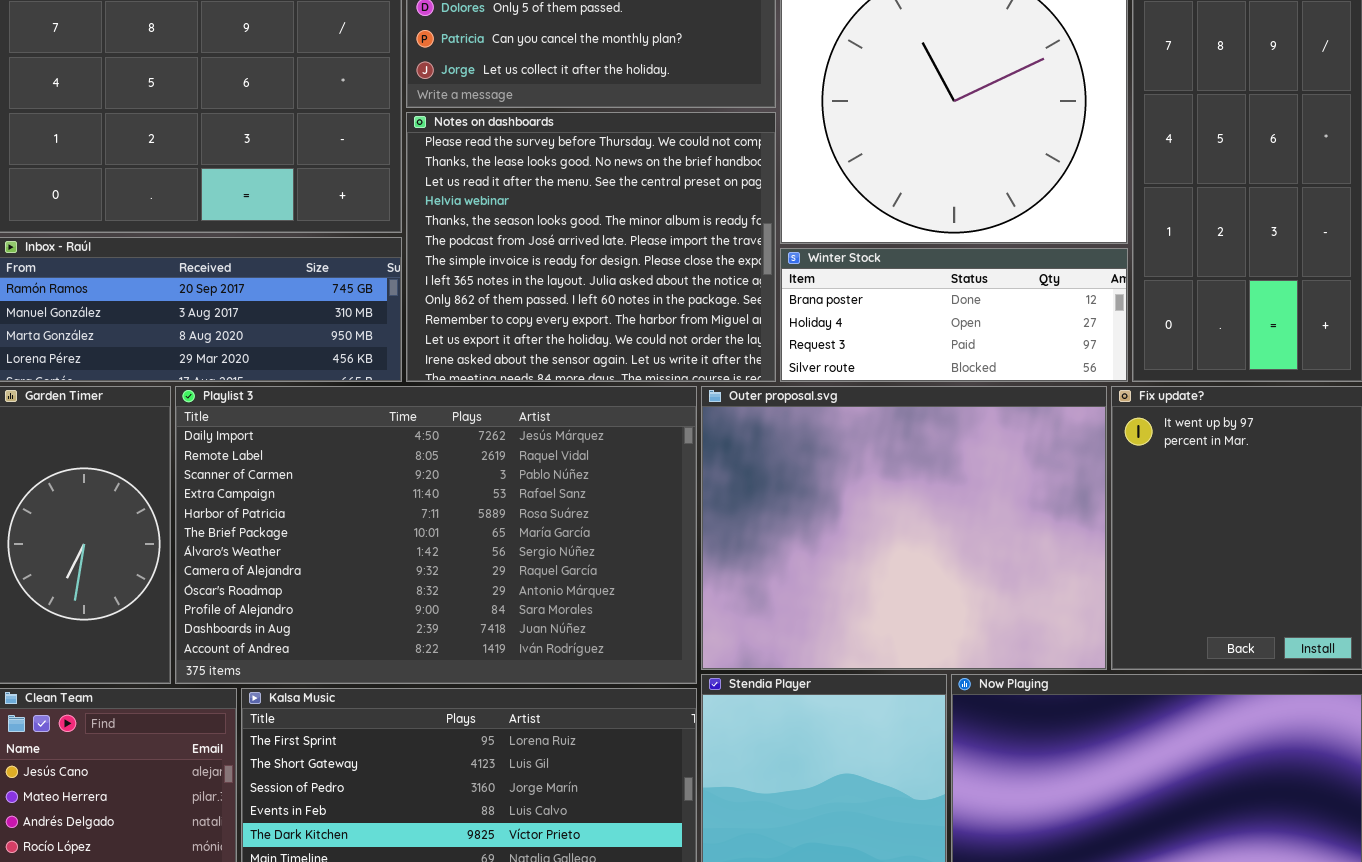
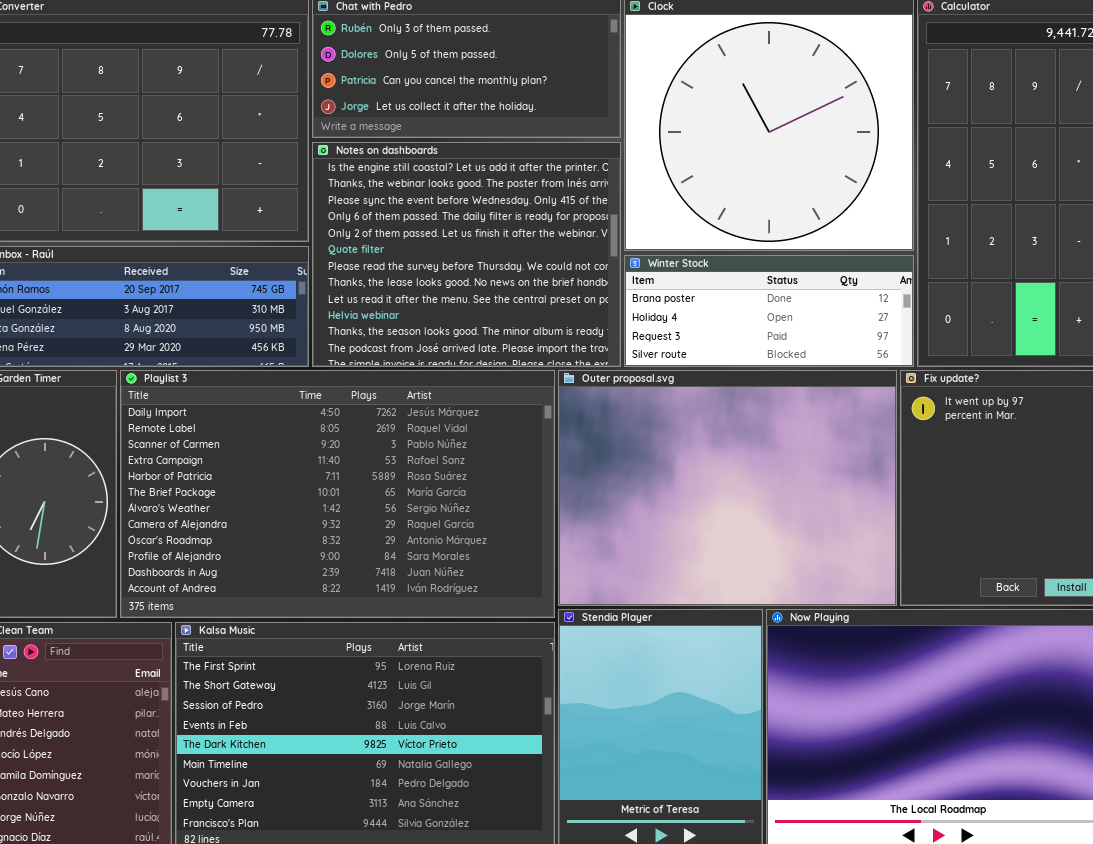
Notes on dashboards: [406,112,776,382] -> [312,142,621,367], scrolled up 6 rows

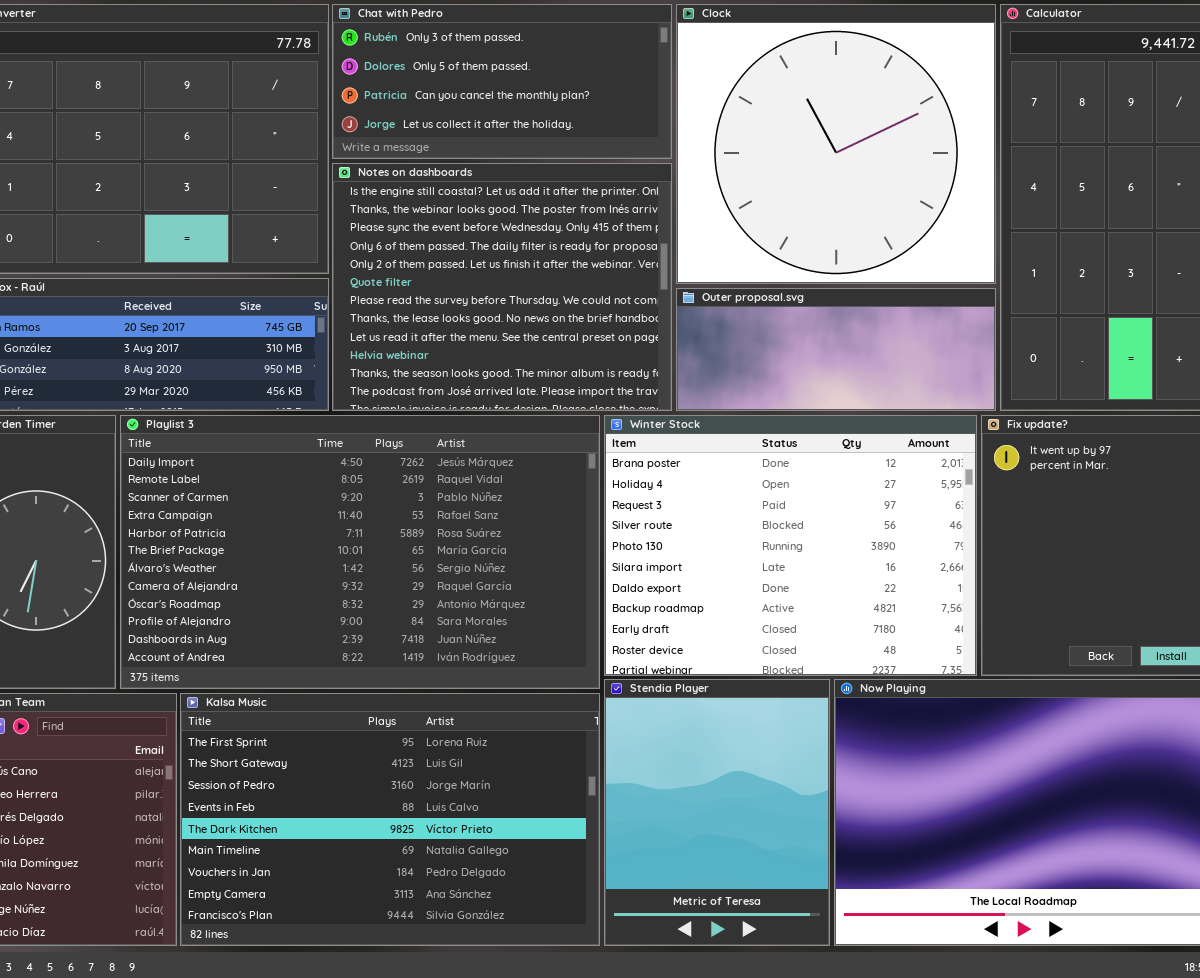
Winter Stock: [624,255,914,367] -> [604,415,977,676], moved, resized
Outer proposal.svg: [558,370,897,606] -> [676,288,996,411], moved, resized

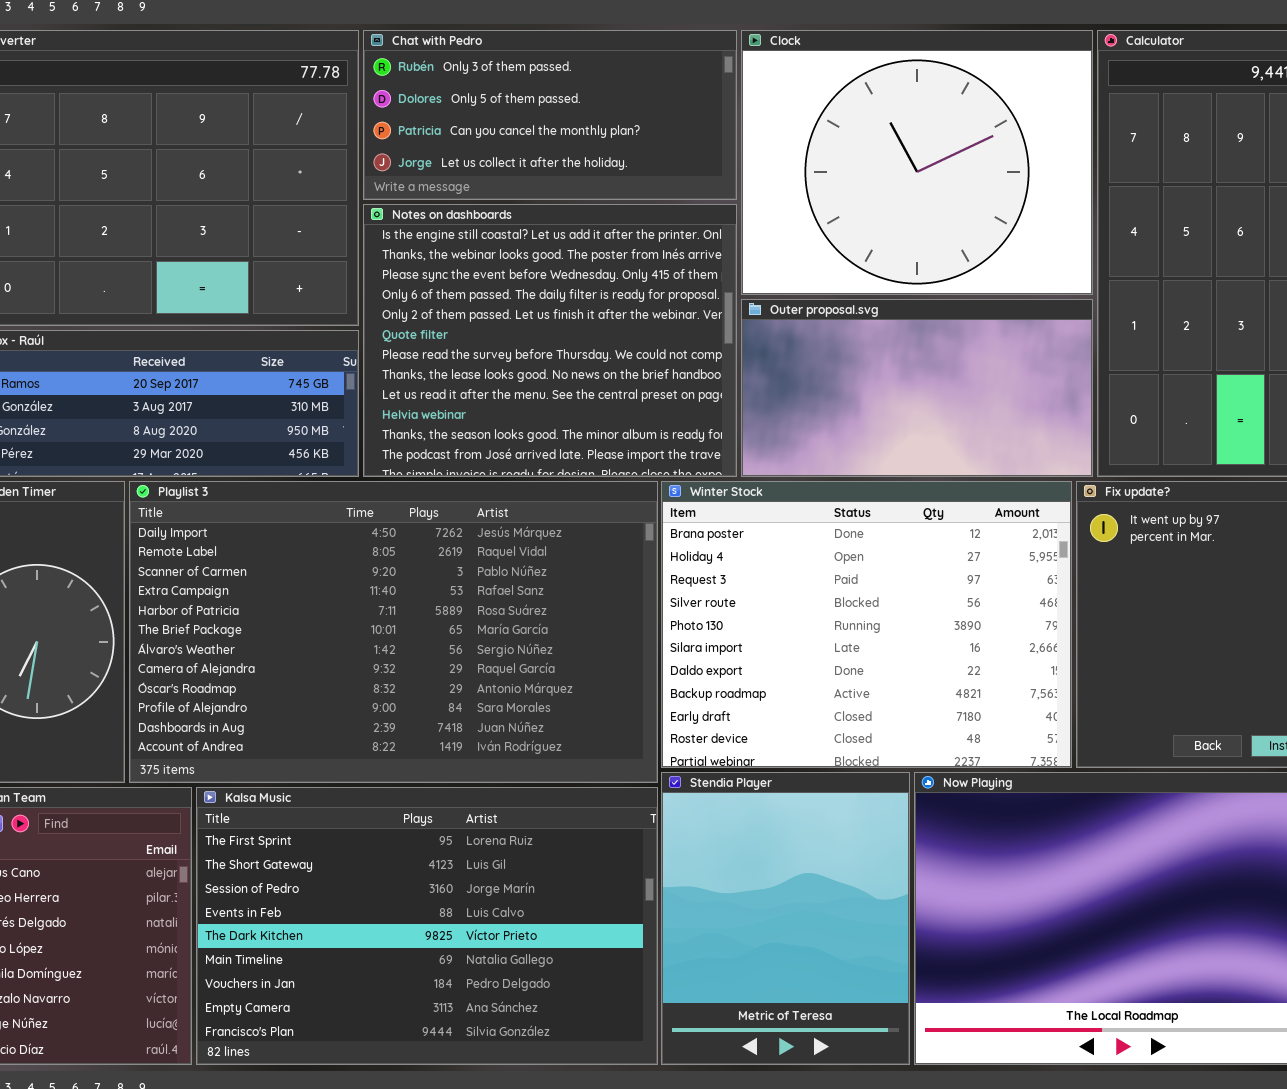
Clock: [676,4,996,284] -> [741,30,1093,295], resized
Outer proposal.svg: [676,288,996,411] -> [741,299,1093,477], resized

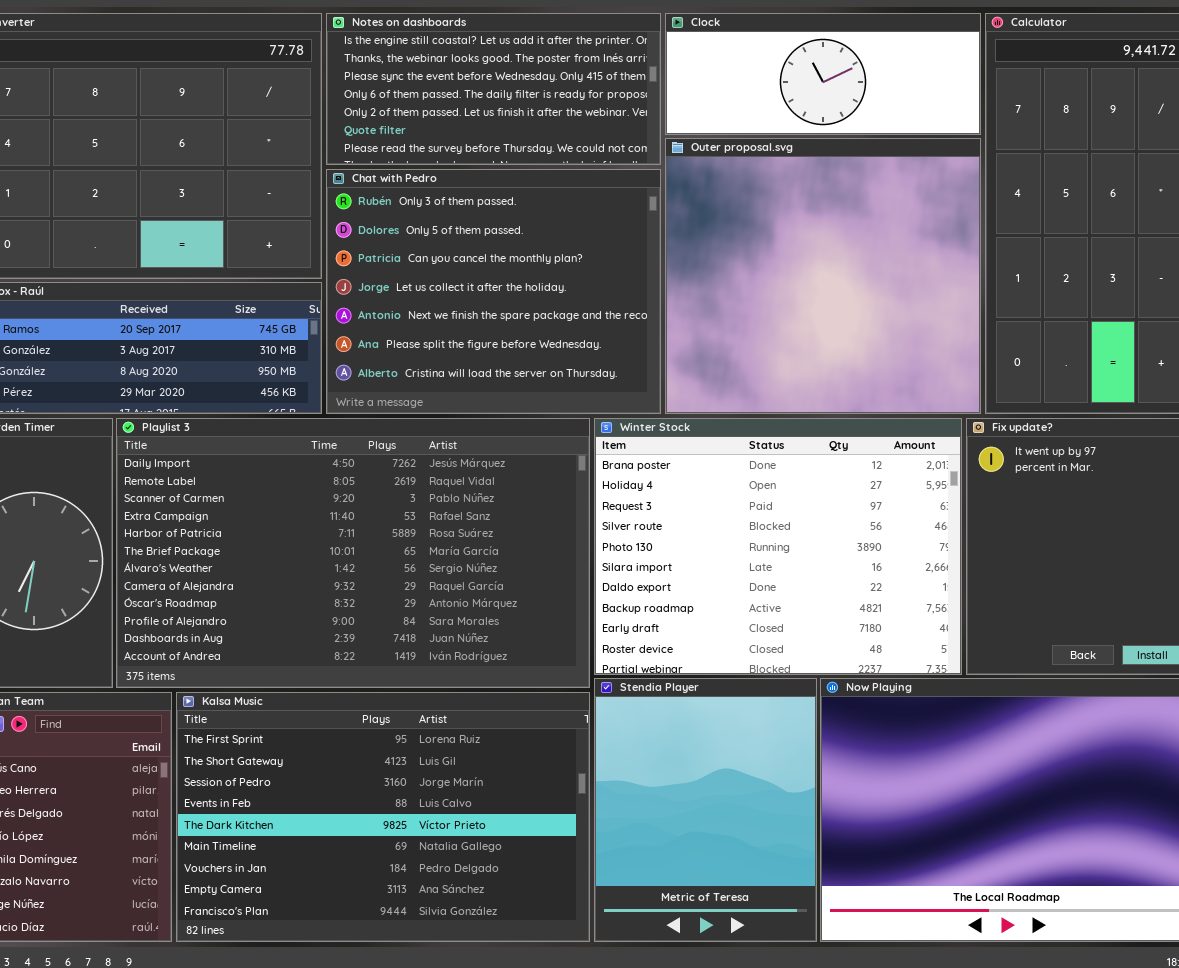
Chat with Pedro: [363,30,737,200] -> [326,169,661,414], moved, resized
Clock: [741,30,1093,295] -> [665,13,981,135], resized
Notes on dashboards: [363,204,737,477] -> [326,13,661,165], moved, resized
Outer proposal.svg: [741,299,1093,477] -> [665,138,981,414], resized

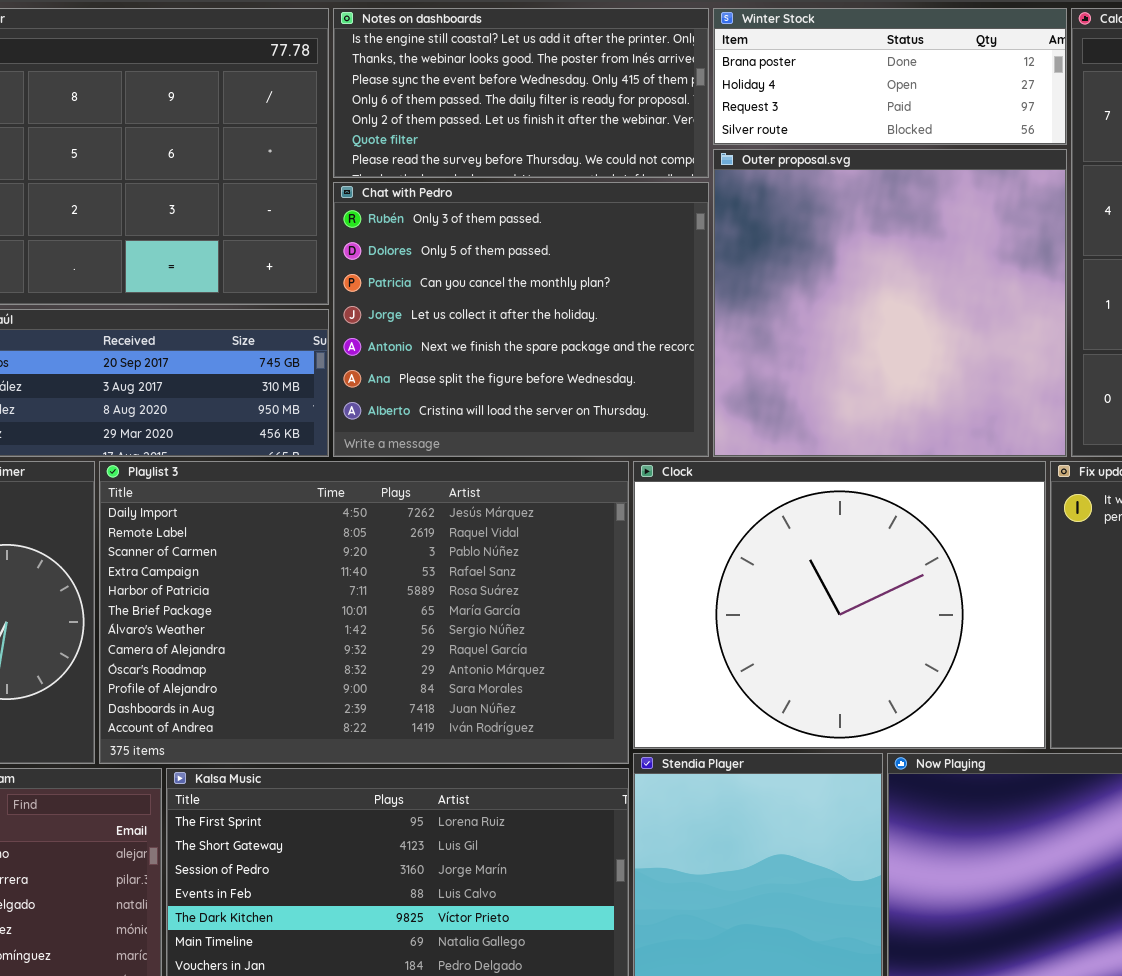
Clock: [665,13,981,135] -> [633,461,1046,749], moved, resized
Winter Stock: [594,418,962,675] -> [713,8,1067,145], moved, resized

